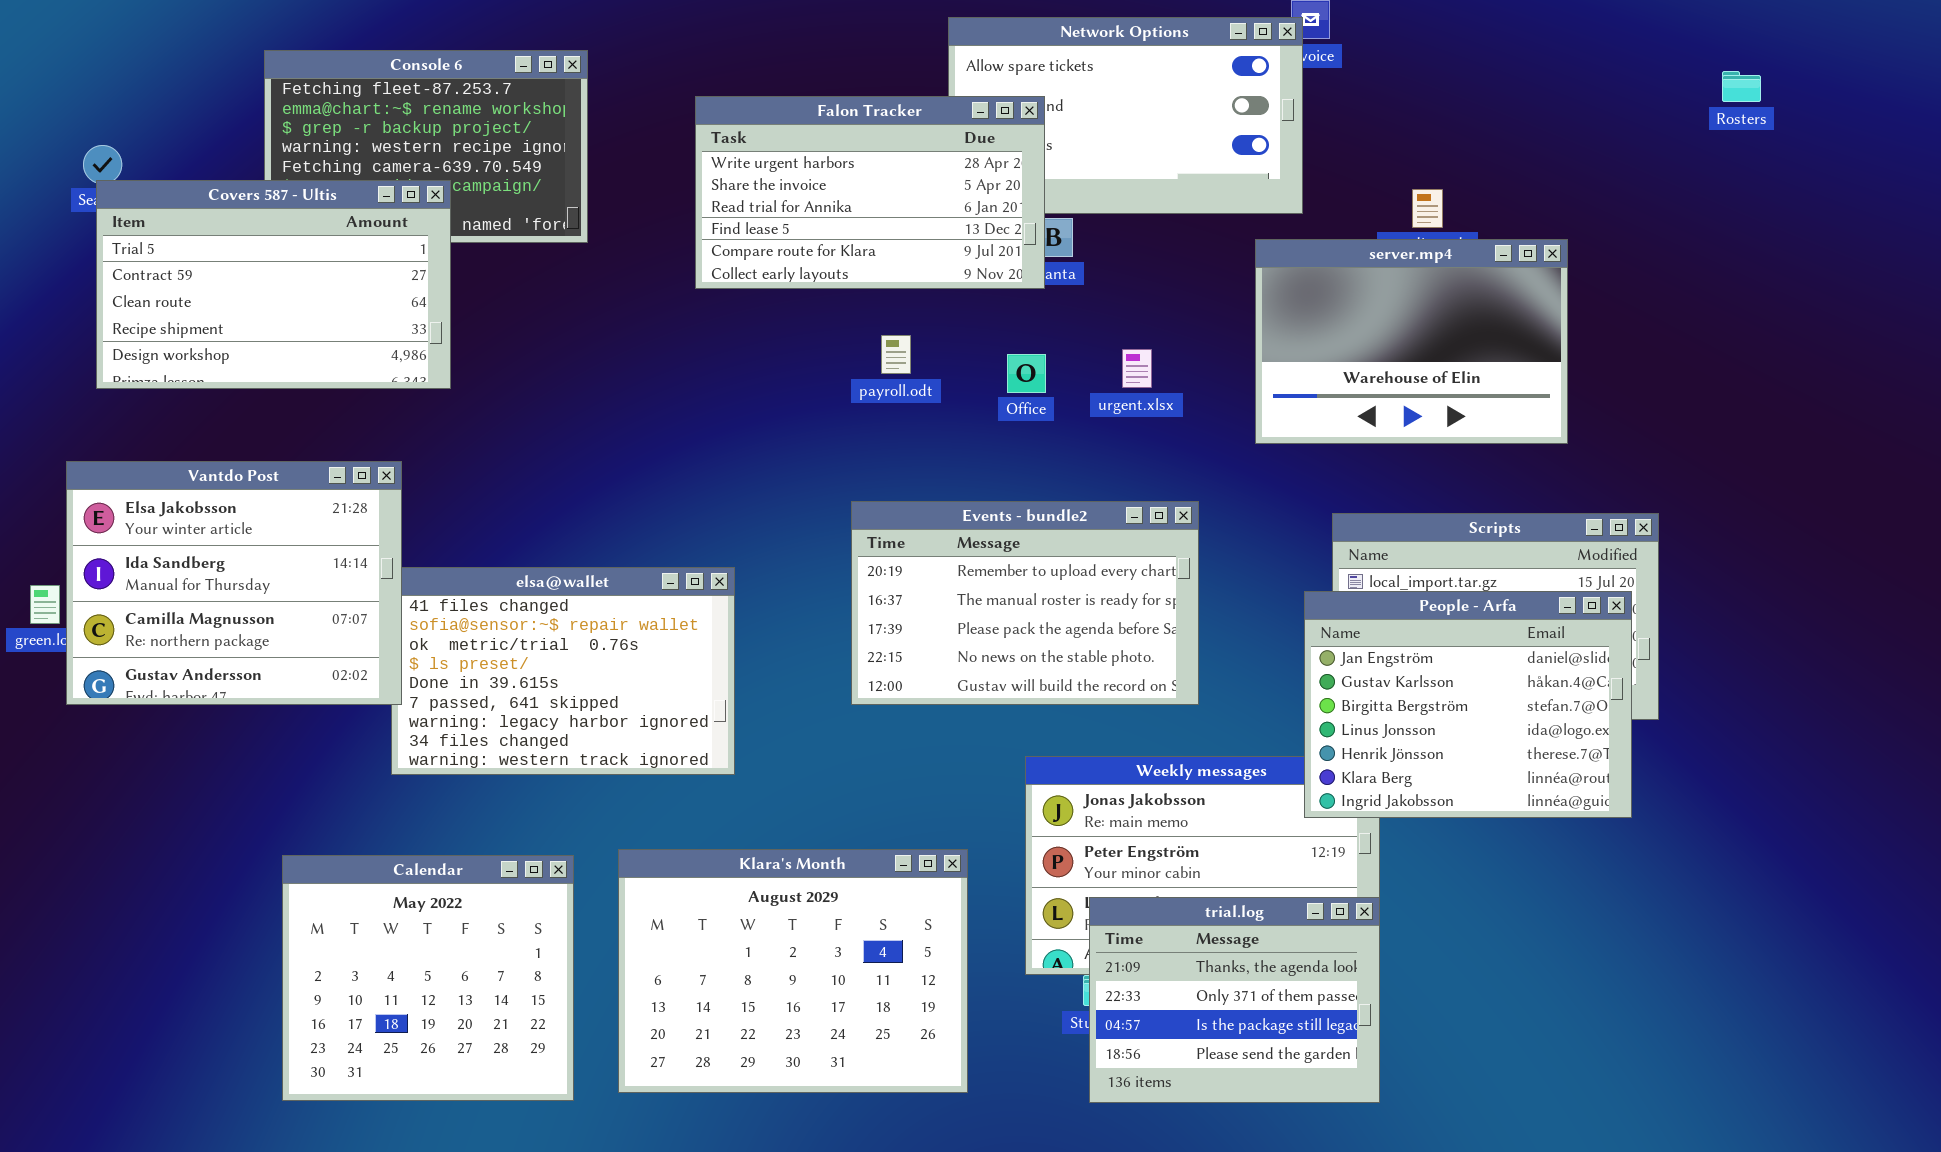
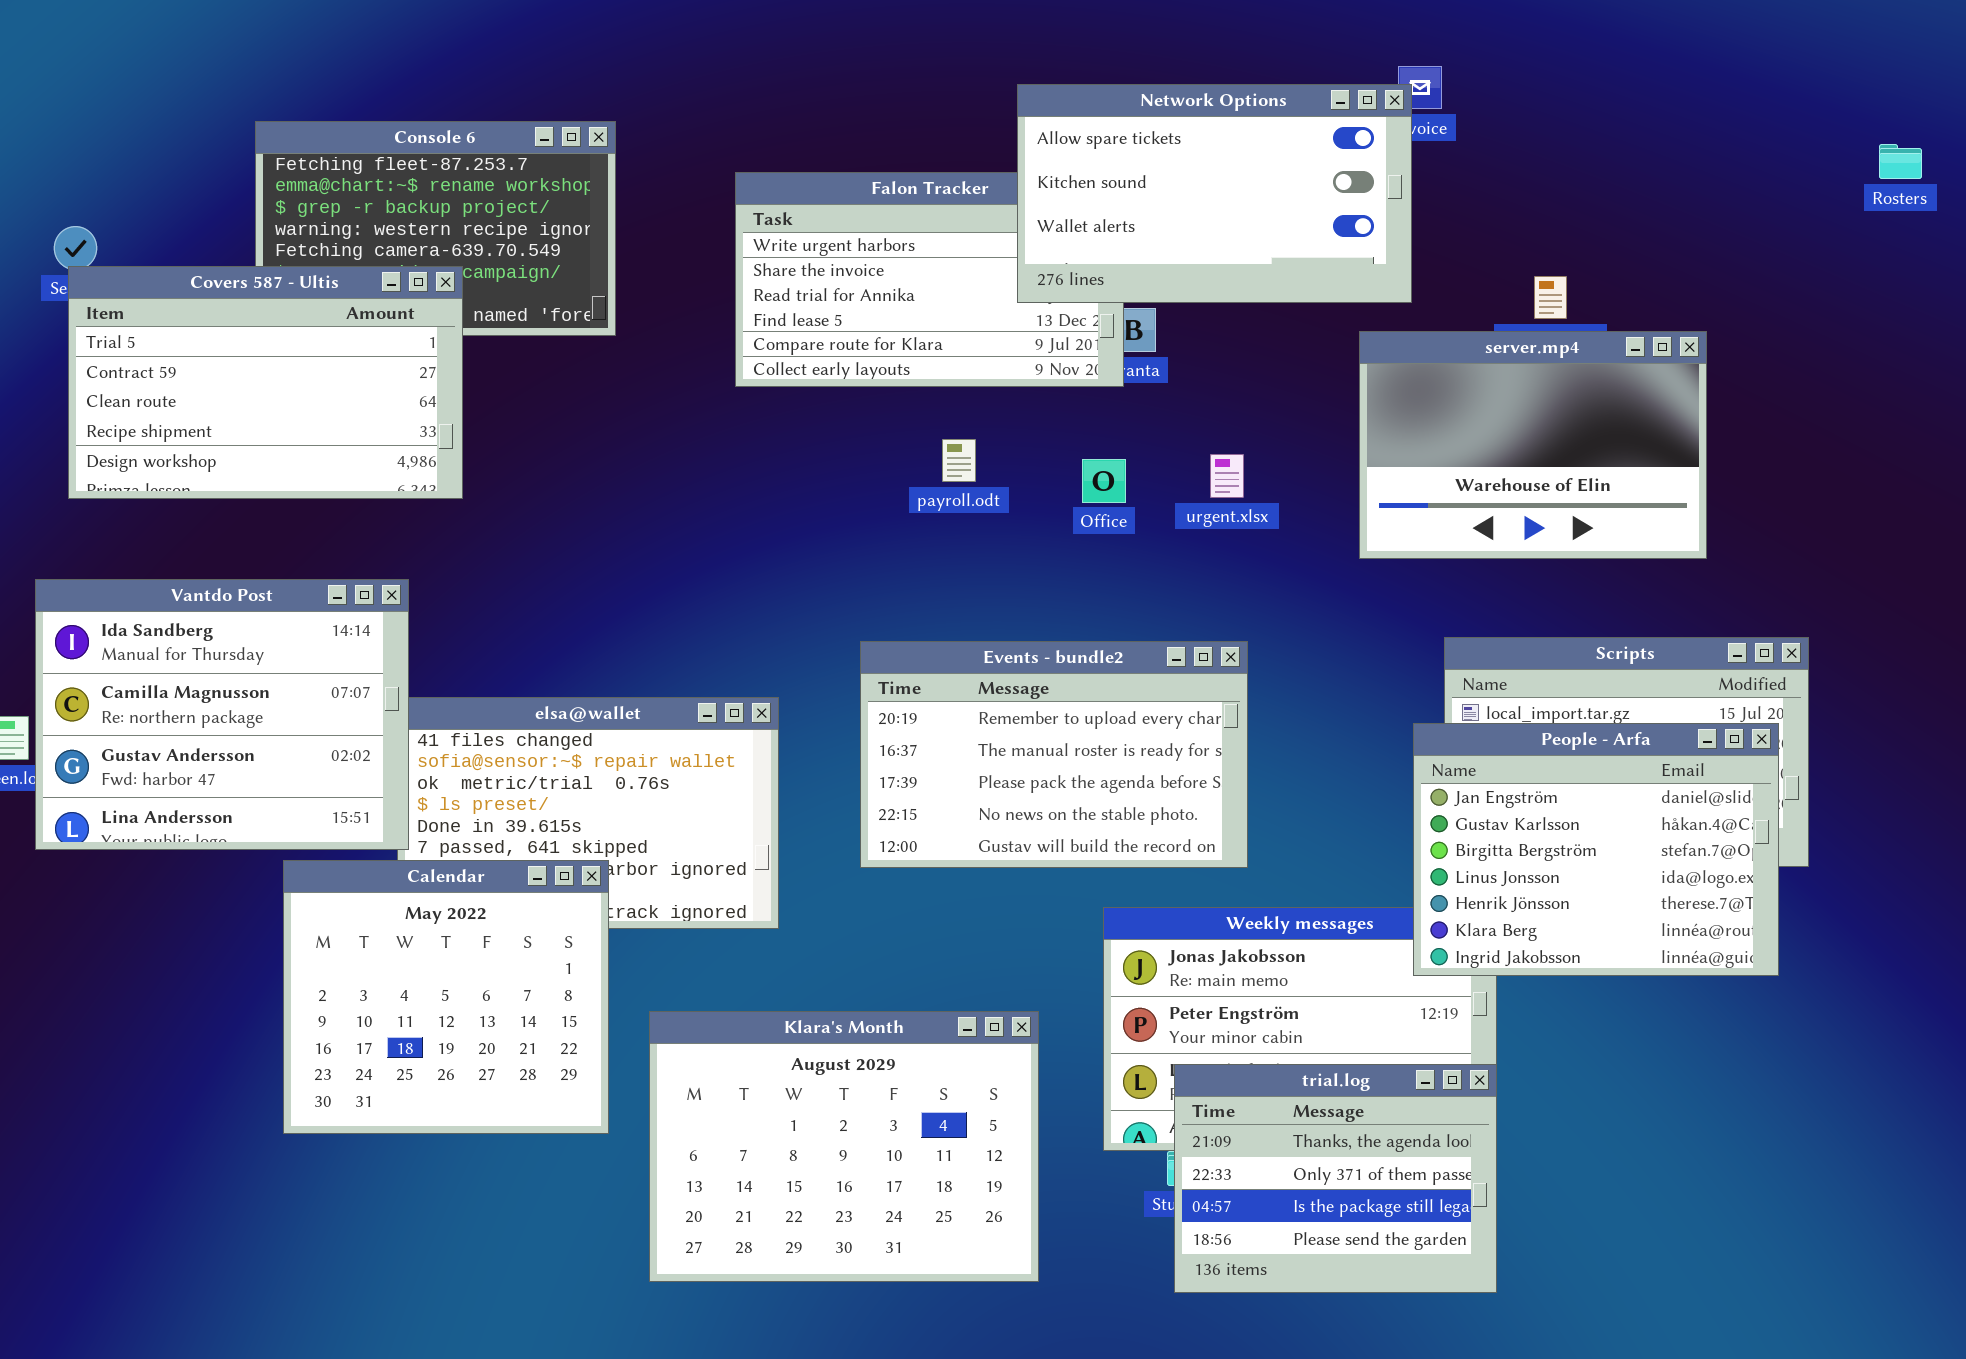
Network Options: [948,17,1303,214] -> [1017,84,1412,303], raised
Vantdo Post: [66,461,402,705] -> [35,579,409,850], scrolled down 1 row
Events - bundle2: [851,501,1199,705] -> [860,641,1248,868], moved
Calendar: [282,855,574,1101] -> [283,860,609,1134], moved

